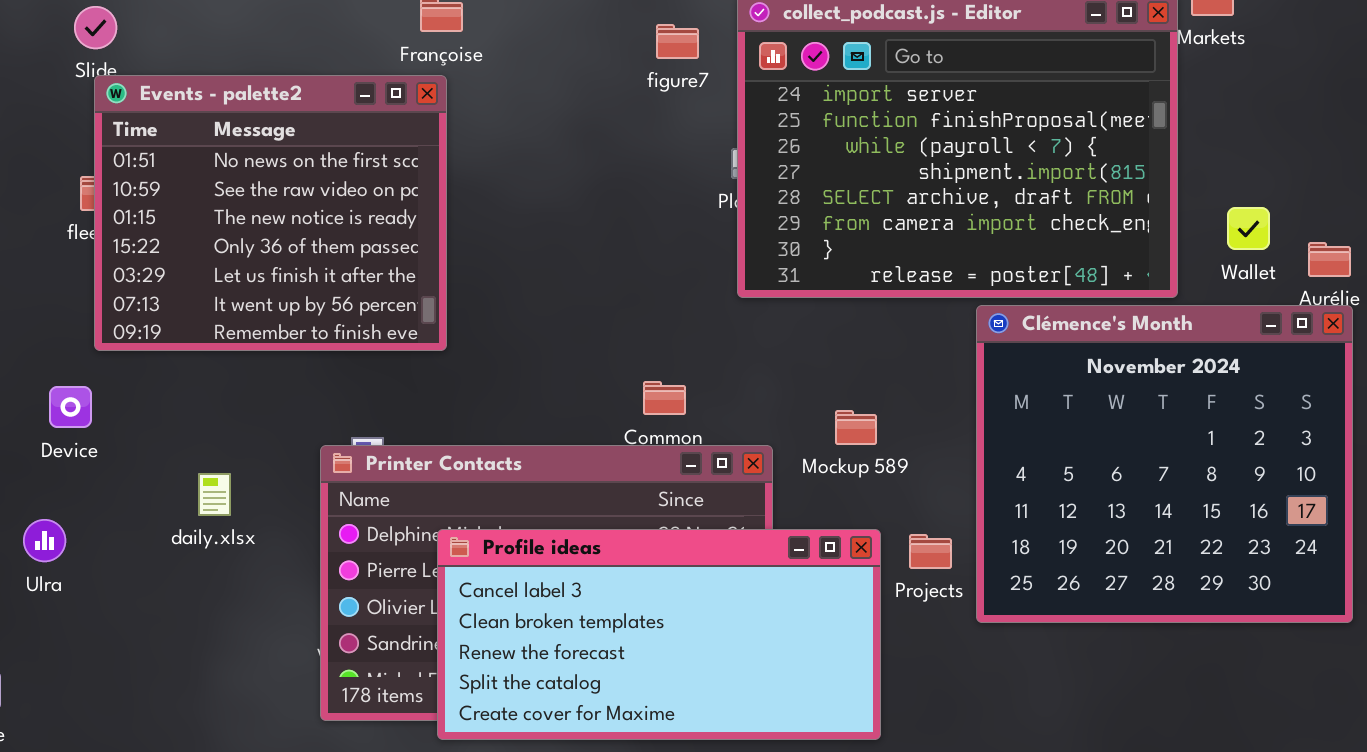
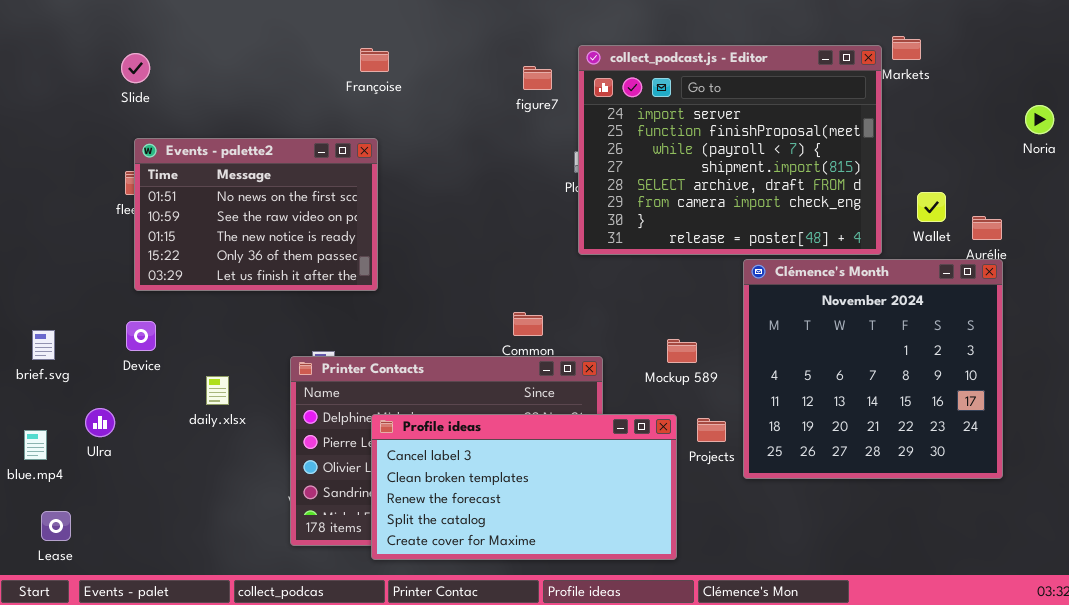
Events - palette2: [94,75,447,351] -> [134,138,378,291], resized
Device: [49,386,92,428] -> [126,321,156,351], moved
Mockup 589: [835,410,877,445] -> [667,339,697,363], moved

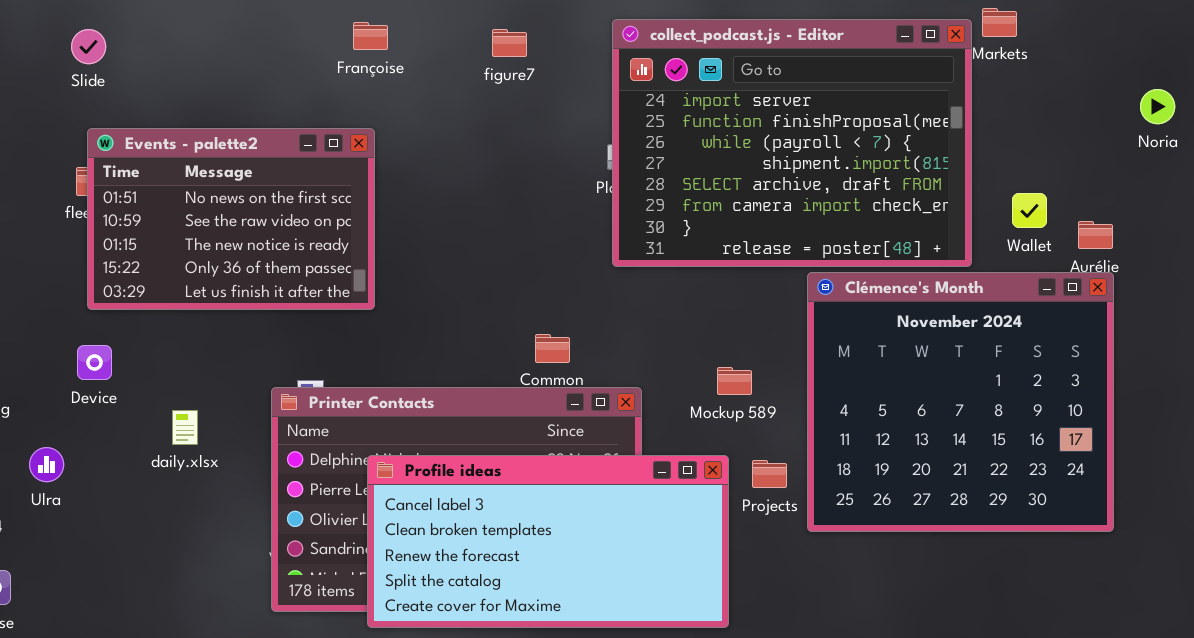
figure7: [523,66,552,90] -> [492,29,527,57], moved

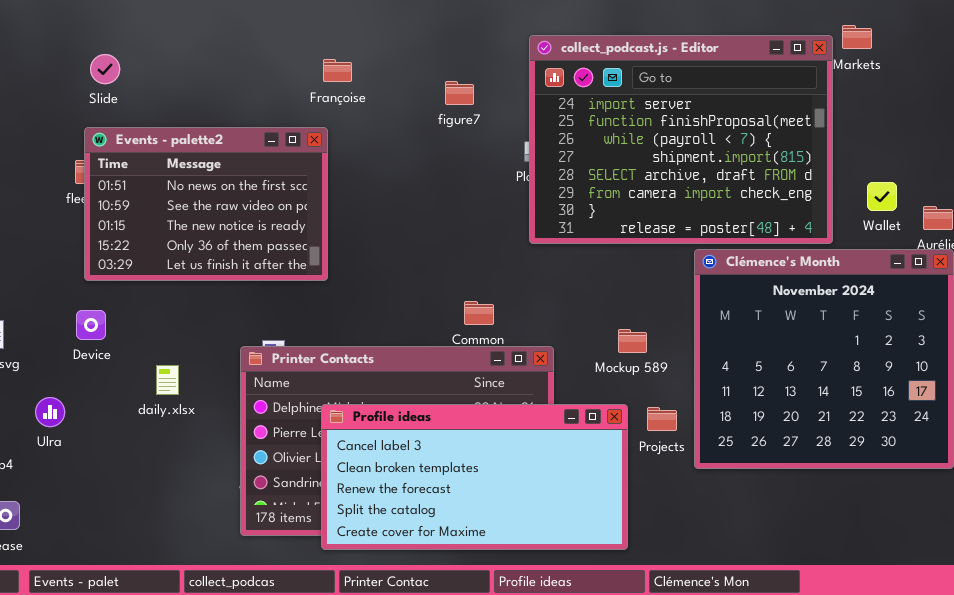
Françoise: [353,22,388,50] -> [323,59,352,82], moved
Slide: [71,29,106,64] -> [90,54,120,84], moved
figure7: [492,29,527,57] -> [445,81,474,105], moved

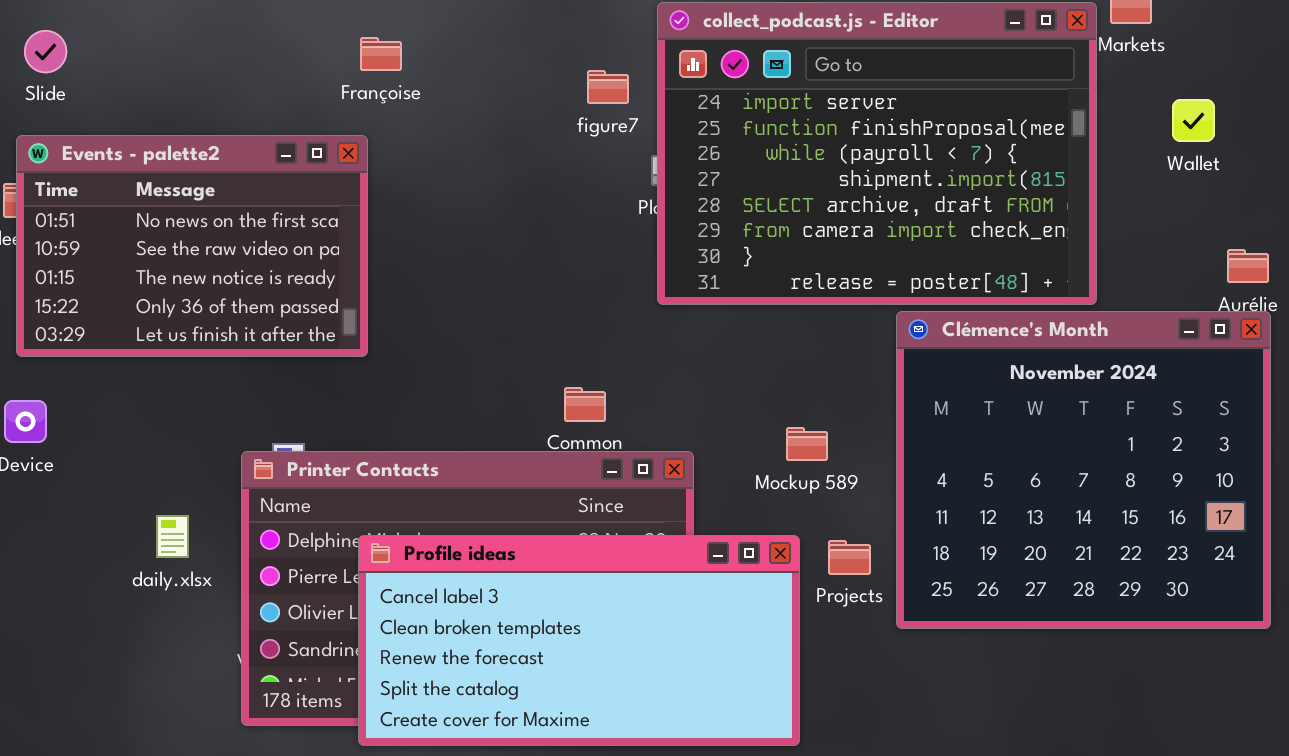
figure7: [445,81,474,105] -> [587,70,629,104], moved
Wallet: [867,182,897,211] -> [1172,99,1215,142], moved
daily.xlsx: [156,365,179,395] -> [156,515,189,558], moved

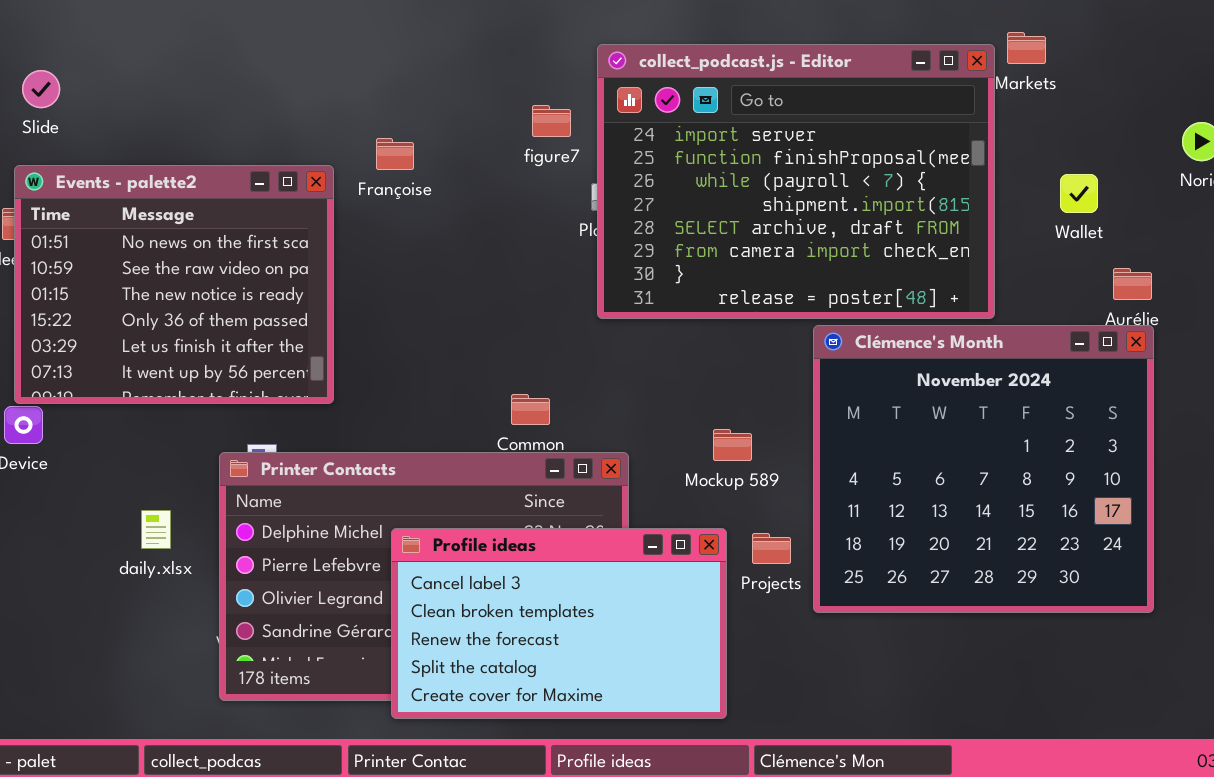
Françoise: [360,37,402,71] -> [376,138,414,170], moved
Wallet: [1172,99,1215,142] -> [1060,174,1098,213], moved
Events - palette2: [16,135,368,357] -> [14,165,334,404], resized
Profile ideas: [358,535,800,746] -> [391,528,727,719], resized

